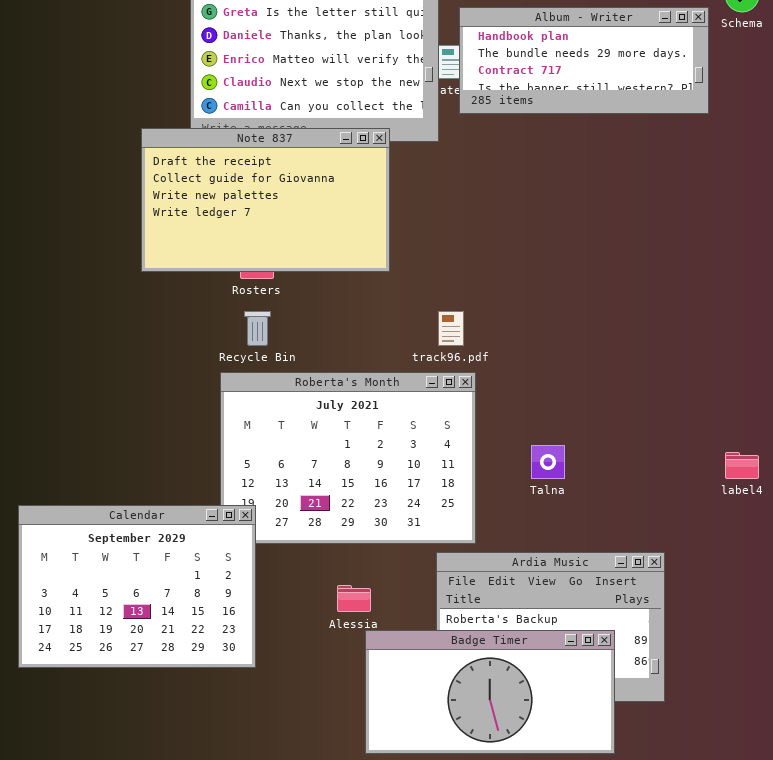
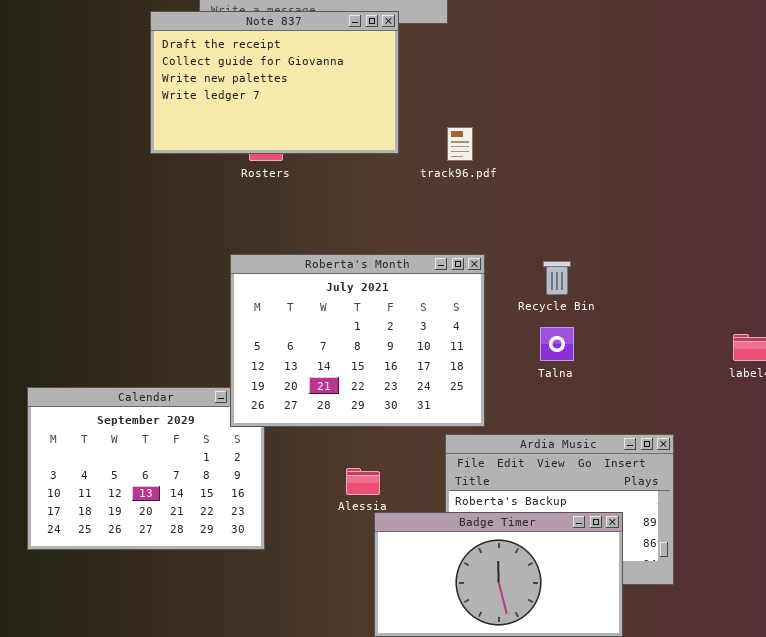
Recycle Bin: [244,311,271,346] -> [543,261,571,295], moved
track96.pdf: [438,311,464,346] -> [447,127,473,161], moved
Roberta's Month: [220,372,476,544] -> [230,254,485,427], raised

